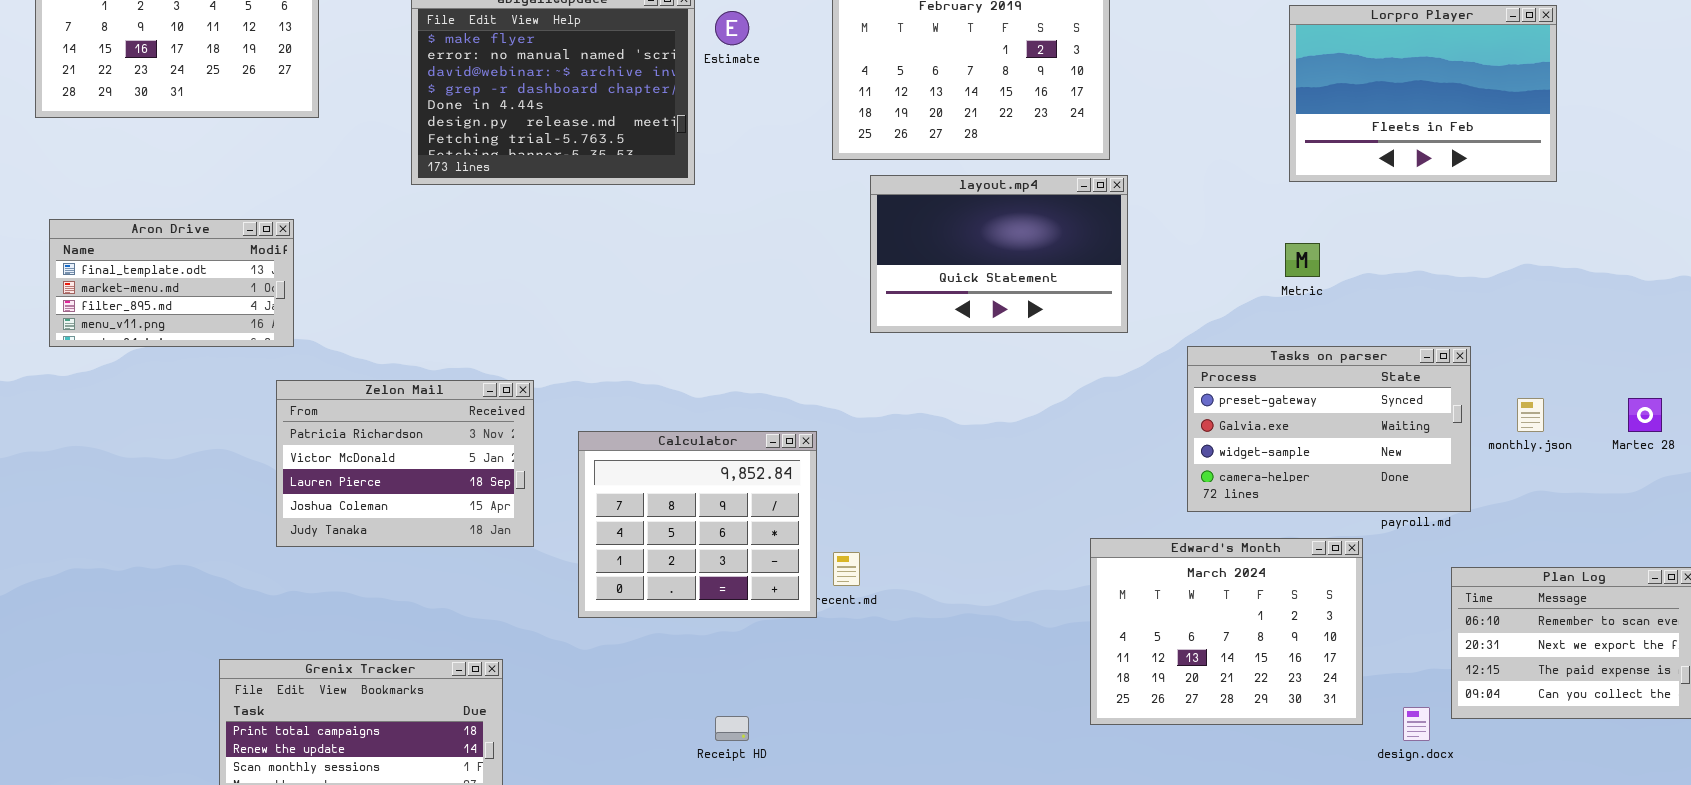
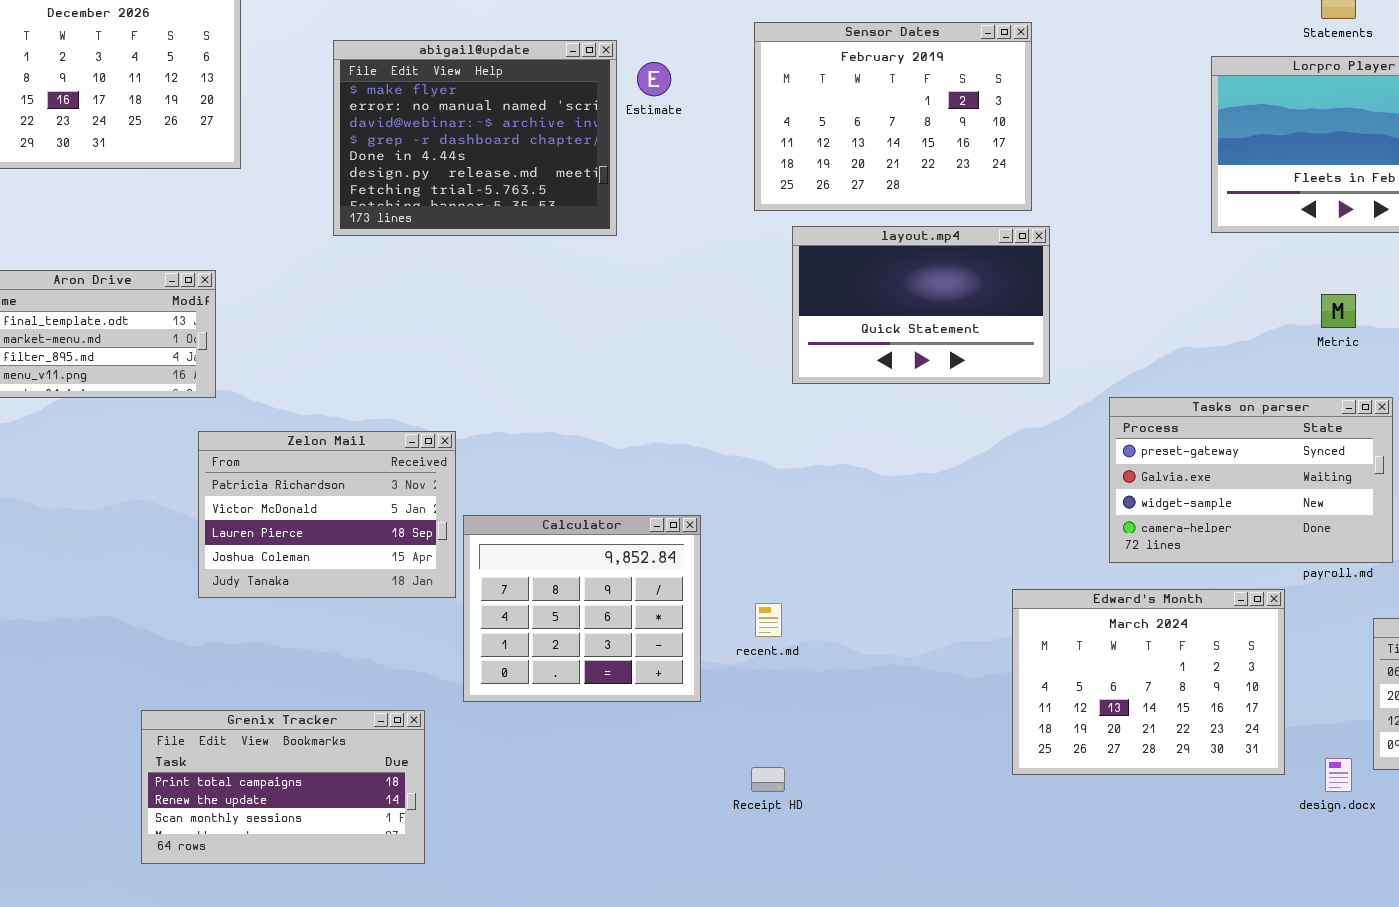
Metric: [1285,243,1320,277] -> [1321,294,1356,328], moved
Calculator: [578,431,817,618] -> [463,515,701,702], moved
Receipt HD: [715,716,749,741] -> [751,767,785,792], moved

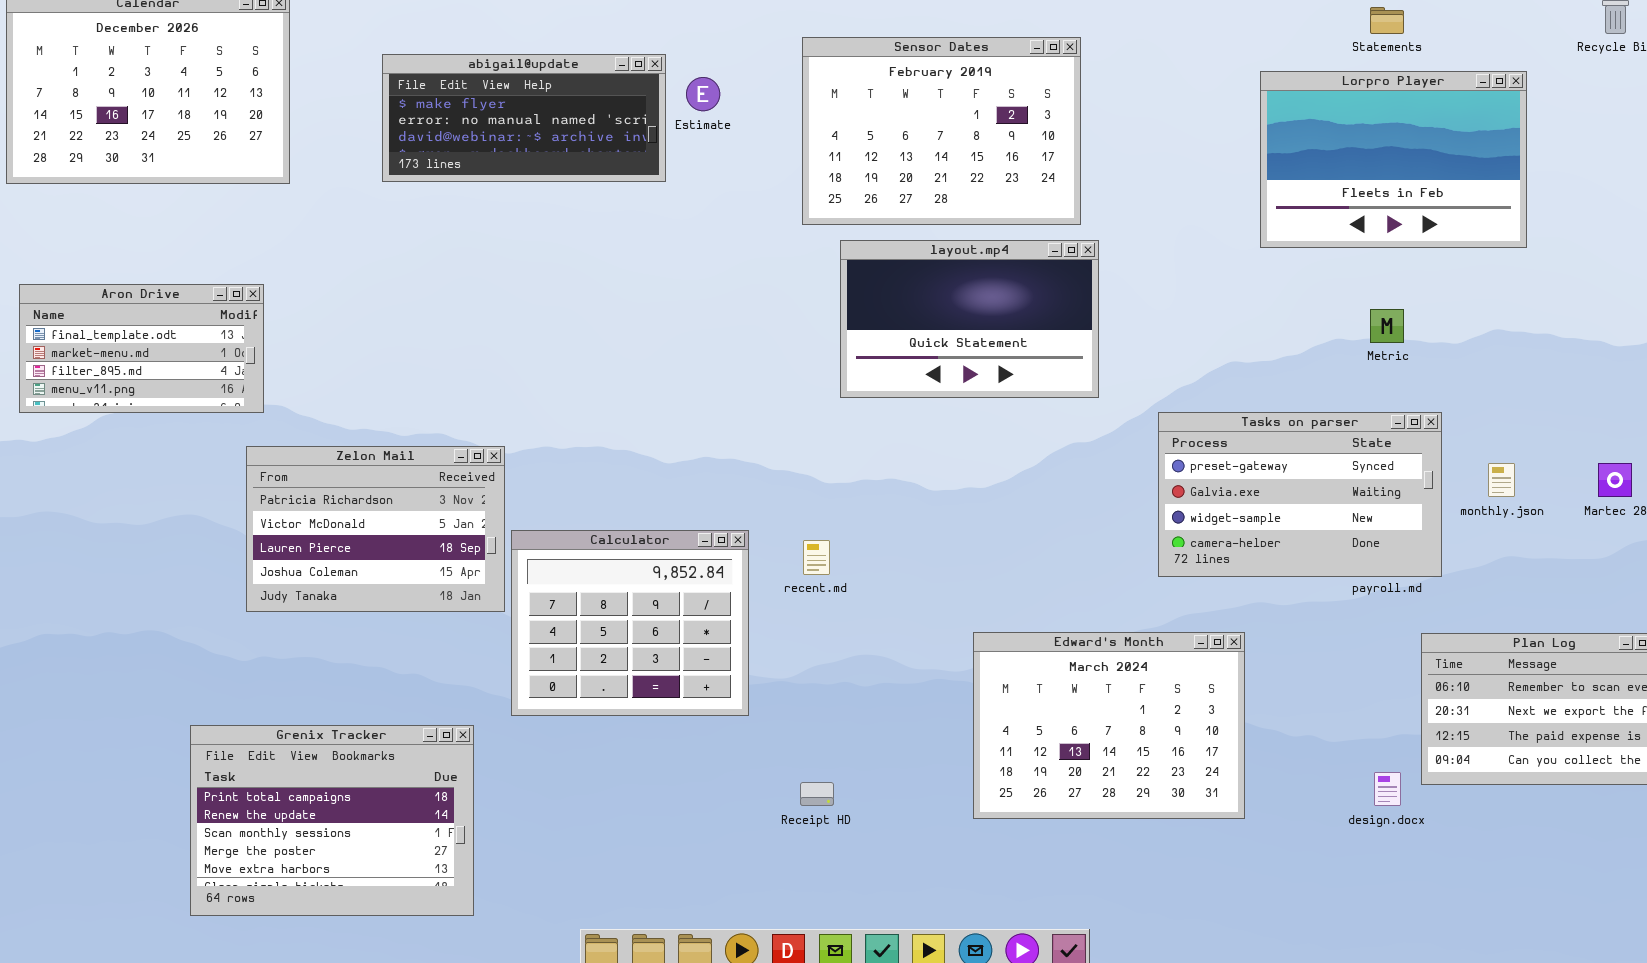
abigail@update: [333,40,617,236] -> [382,54,666,182], resized
Edward's Month: [1012,589,1285,775] -> [973,632,1245,819], moved
recent.md: [755,603,782,637] -> [803,540,830,575], moved
Grenix Tracker: [141,710,425,864] -> [190,725,474,916], resized

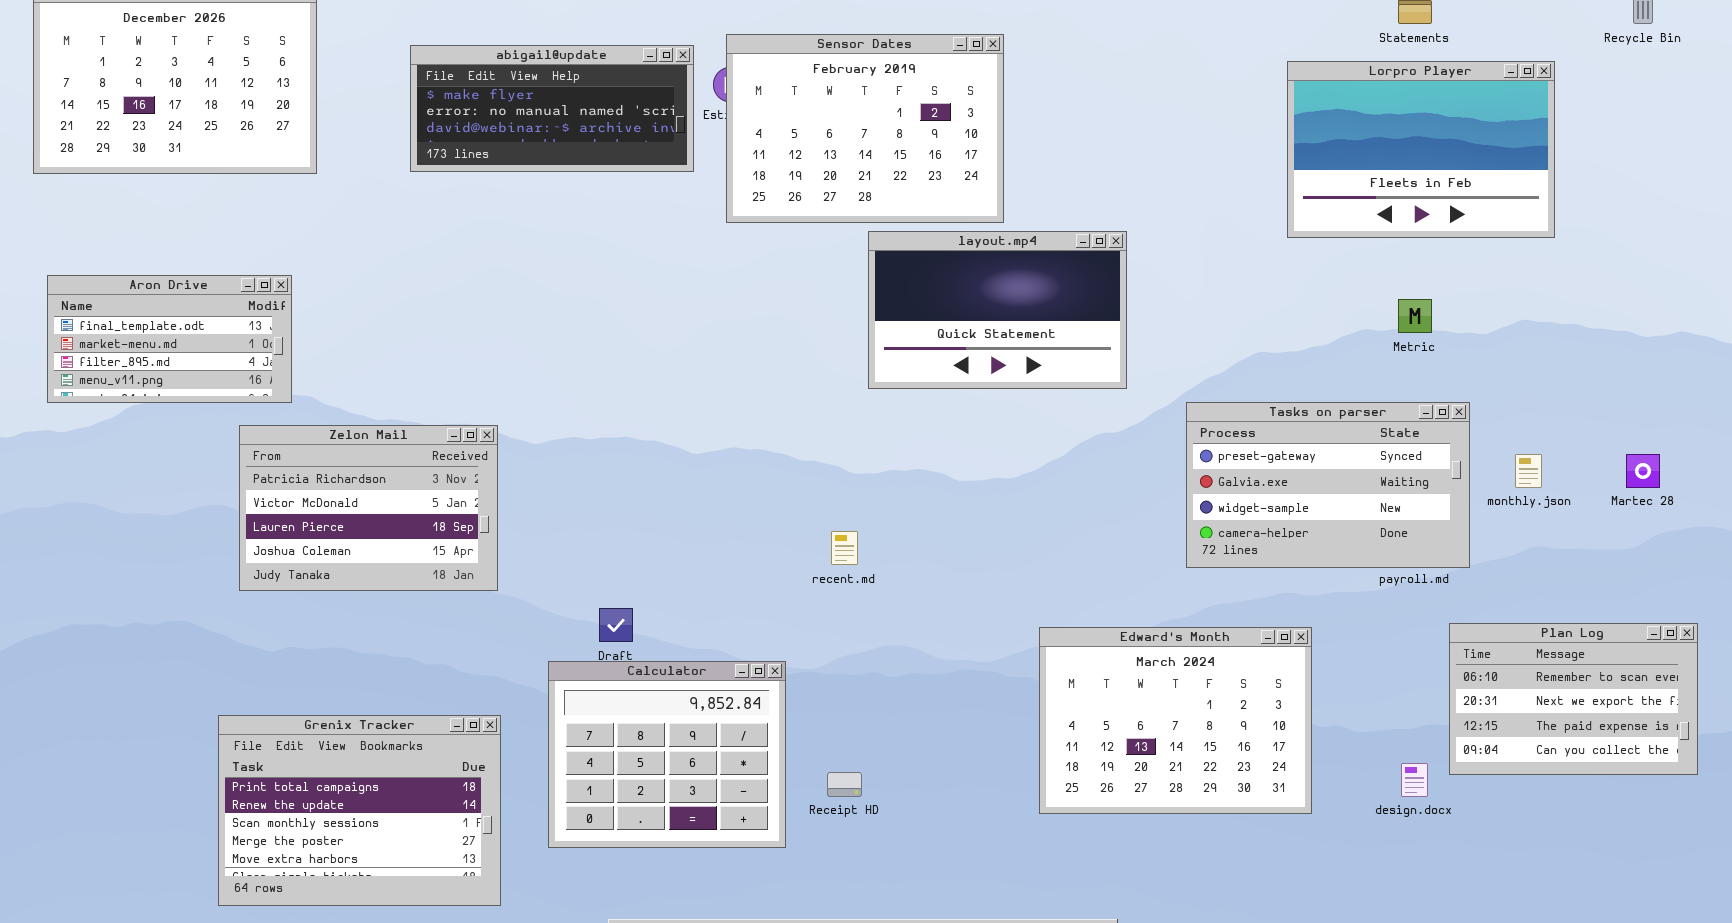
Sensor Dates: [802,37,1081,225] -> [726,34,1004,223], moved
Zelon Mail: [246,446,505,612] -> [239,425,498,591], moved
Calculator: [511,530,749,716] -> [548,661,786,848], moved
Edward's Month: [973,632,1245,819] -> [1039,627,1312,814], moved

